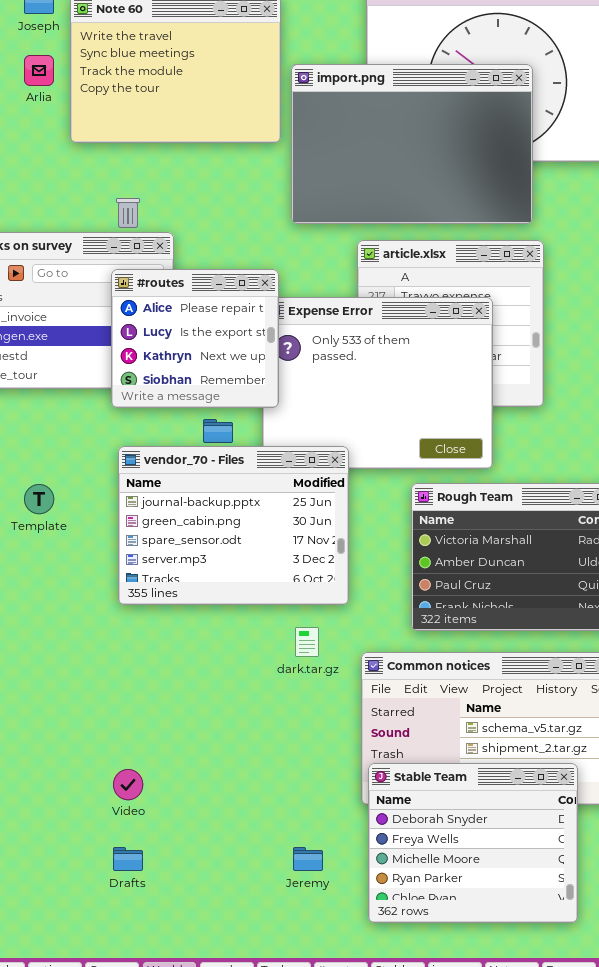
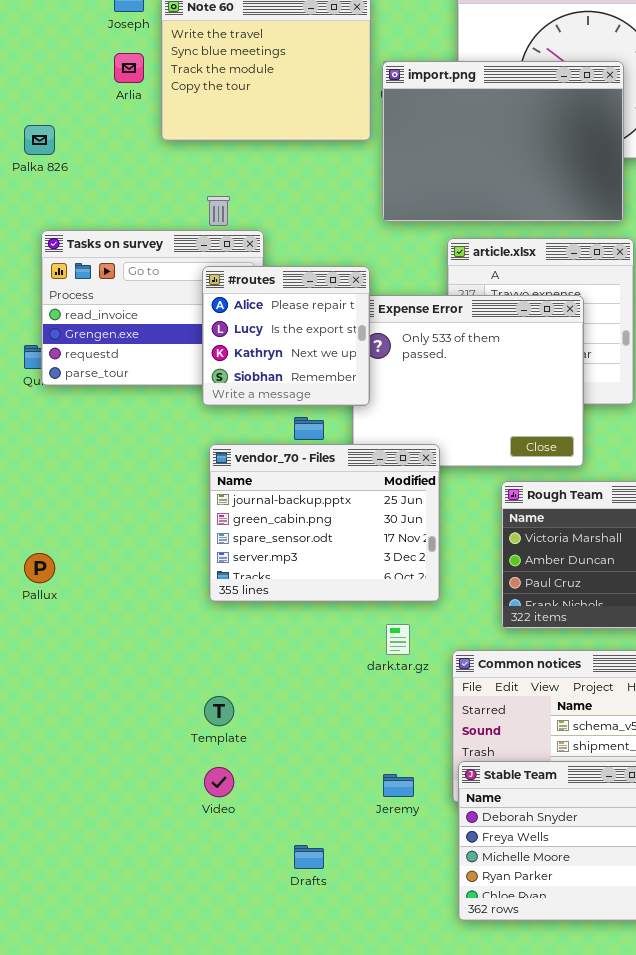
Template: [24,484,54,514] -> [204,696,234,726], moved
Drafts: [113,847,143,871] -> [294,845,324,869], moved
Jeremy: [293,847,323,871] -> [383,774,414,797], moved

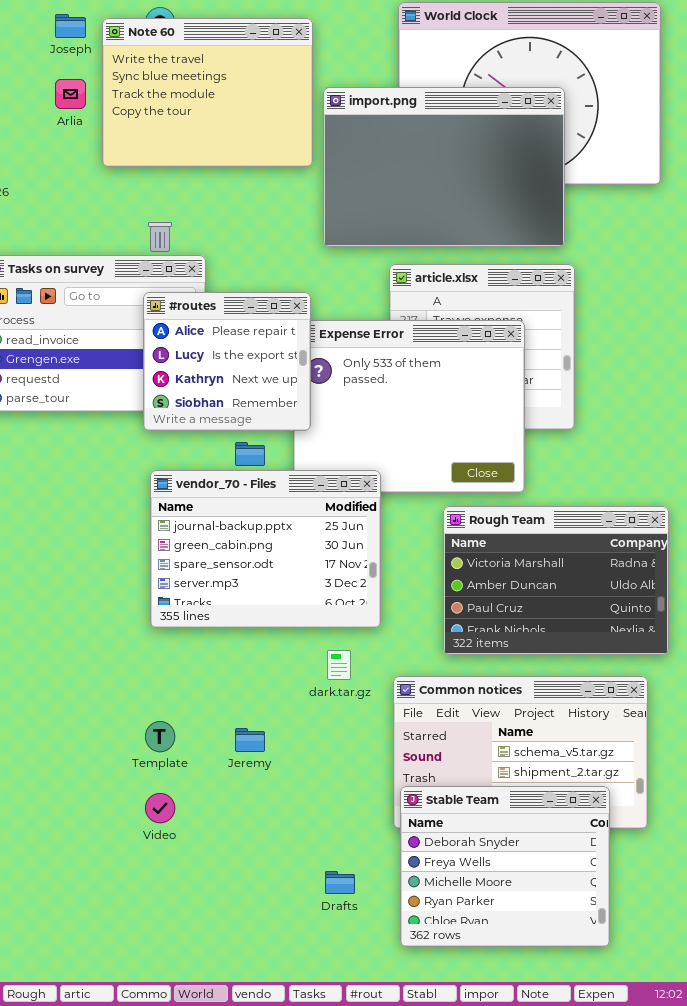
Jeremy: [383,774,414,797] -> [235,728,265,752], moved
Drafts: [294,845,324,869] -> [325,871,355,894], moved

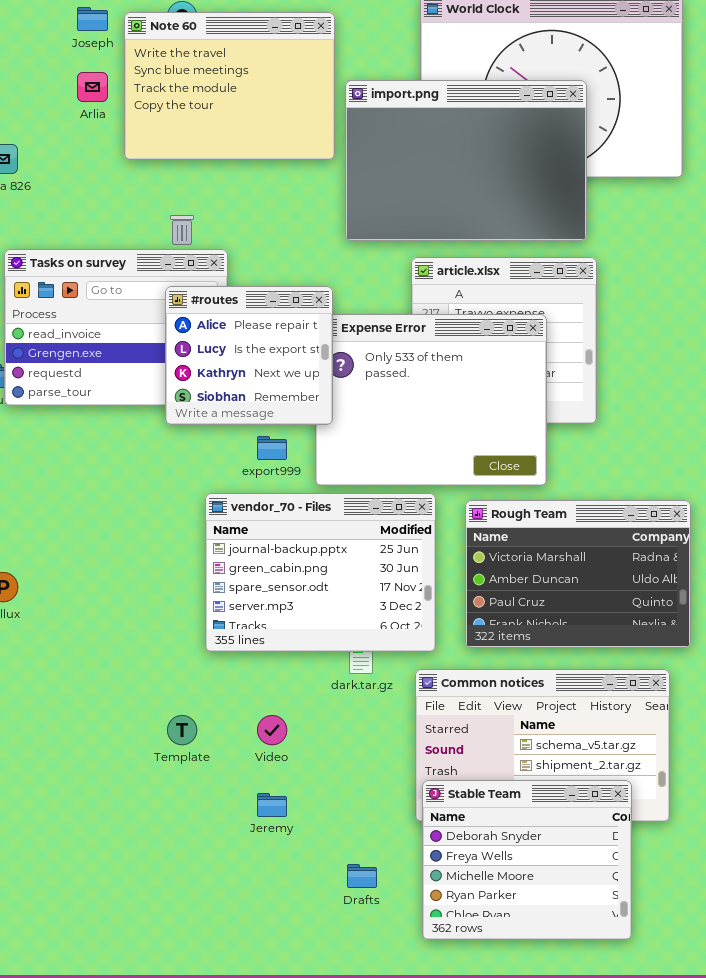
vendor_70 - Files: [150,470,381,628] -> [205,493,436,652], moved
Jeremy: [235,728,265,752] -> [257,793,287,817], moved
Video: [145,793,175,823] -> [257,715,287,745], moved

